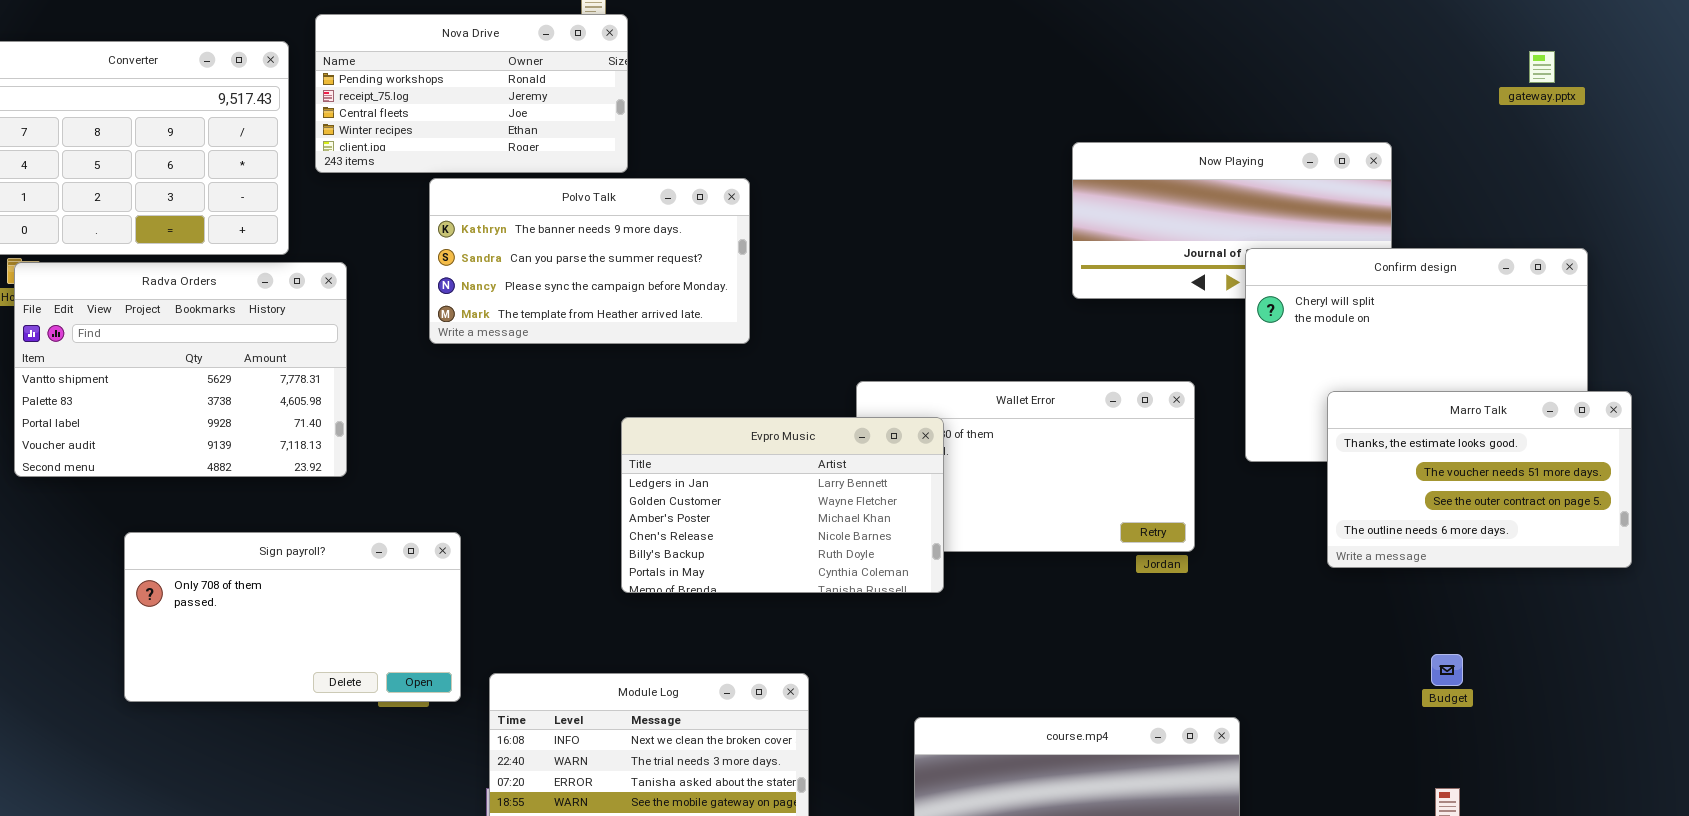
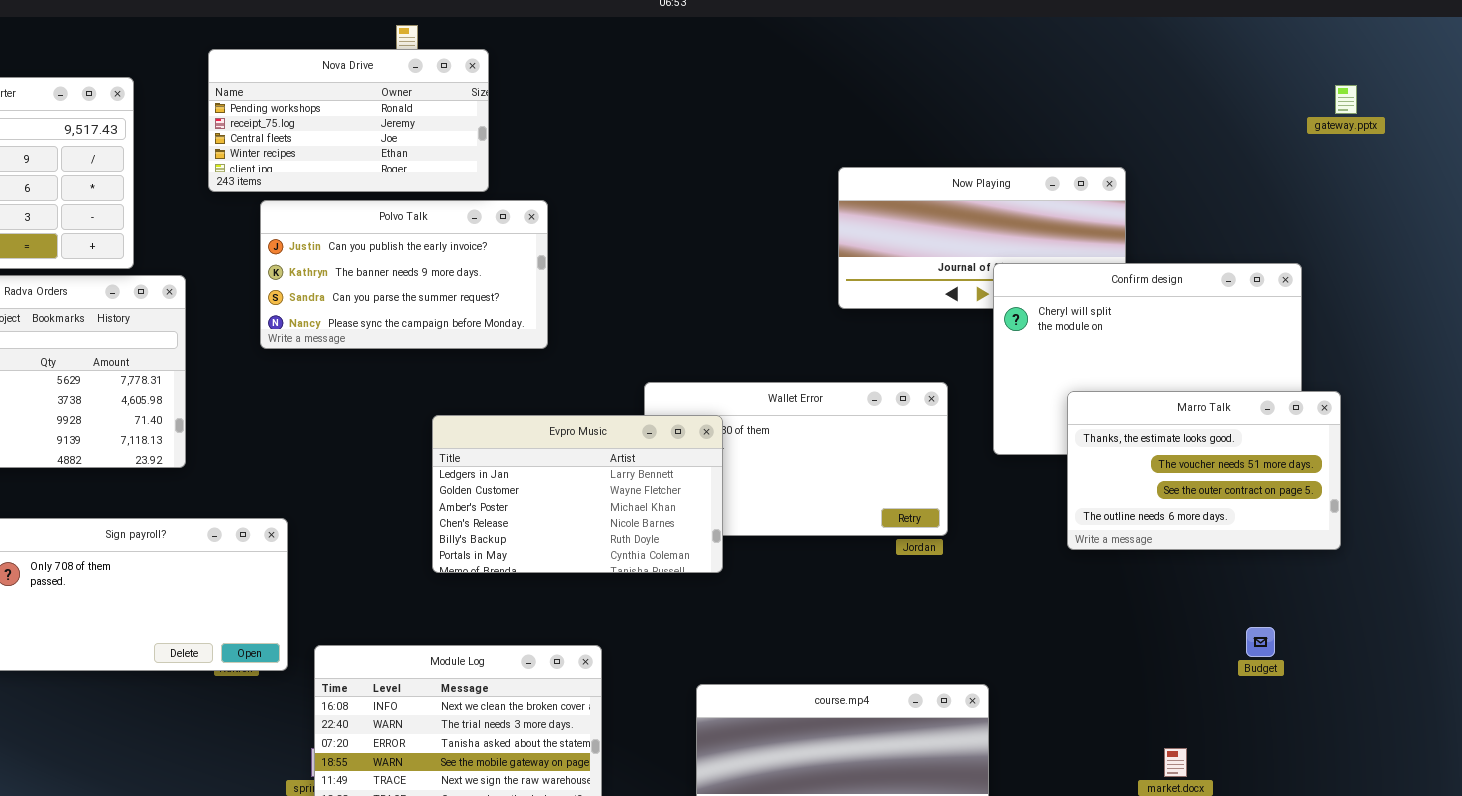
Nova Drive: [315,14,628,173] -> [208,49,489,192], moved
gateway.pptx: [1529,51,1555,83] -> [1335,85,1357,114], moved
Polvo Talk: [429,178,750,344] -> [260,200,548,349], scrolled up 1 row
Budget: [1431,654,1463,686] -> [1246,627,1275,657], moved

